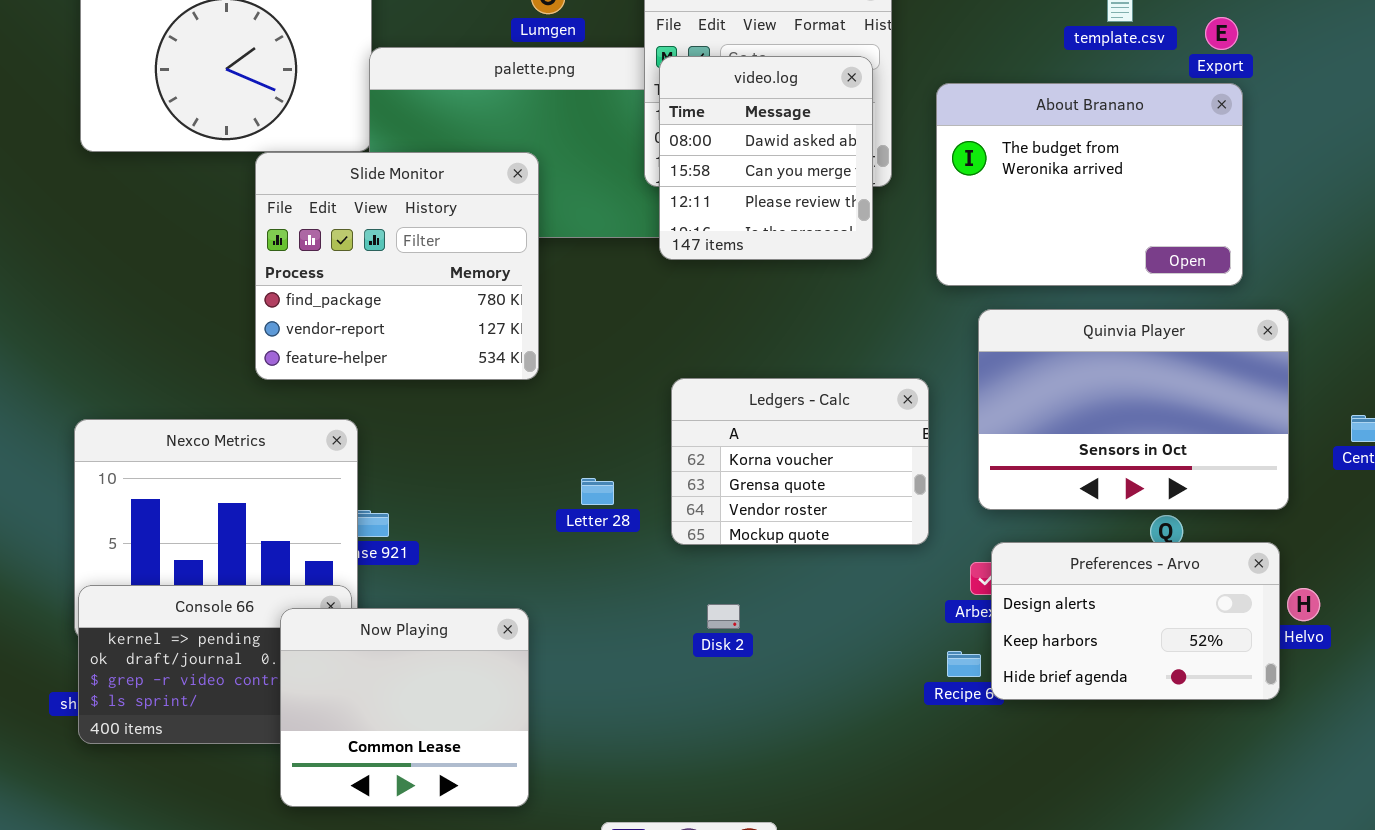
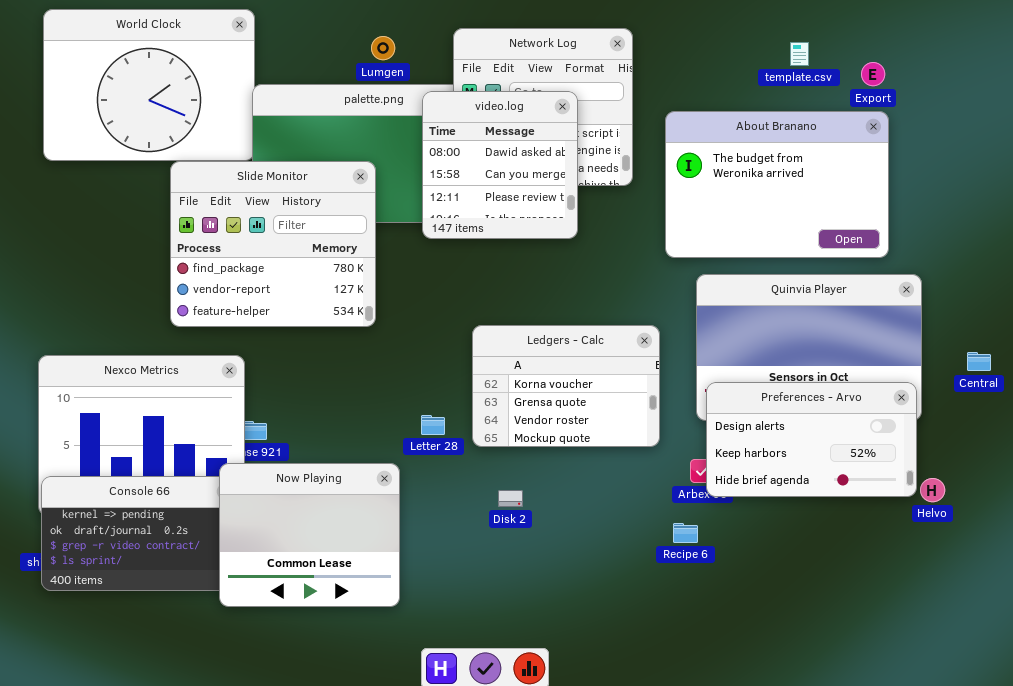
video.log: [659,56,873,260] -> [422,91,578,239], moved
Letter 28: [581,478,614,505] -> [421,415,445,435], moved
Preferences - Arvo: [991,542,1280,700] -> [706,382,917,497], moved
Now Playing: [280,608,529,807] -> [219,463,400,607], moved

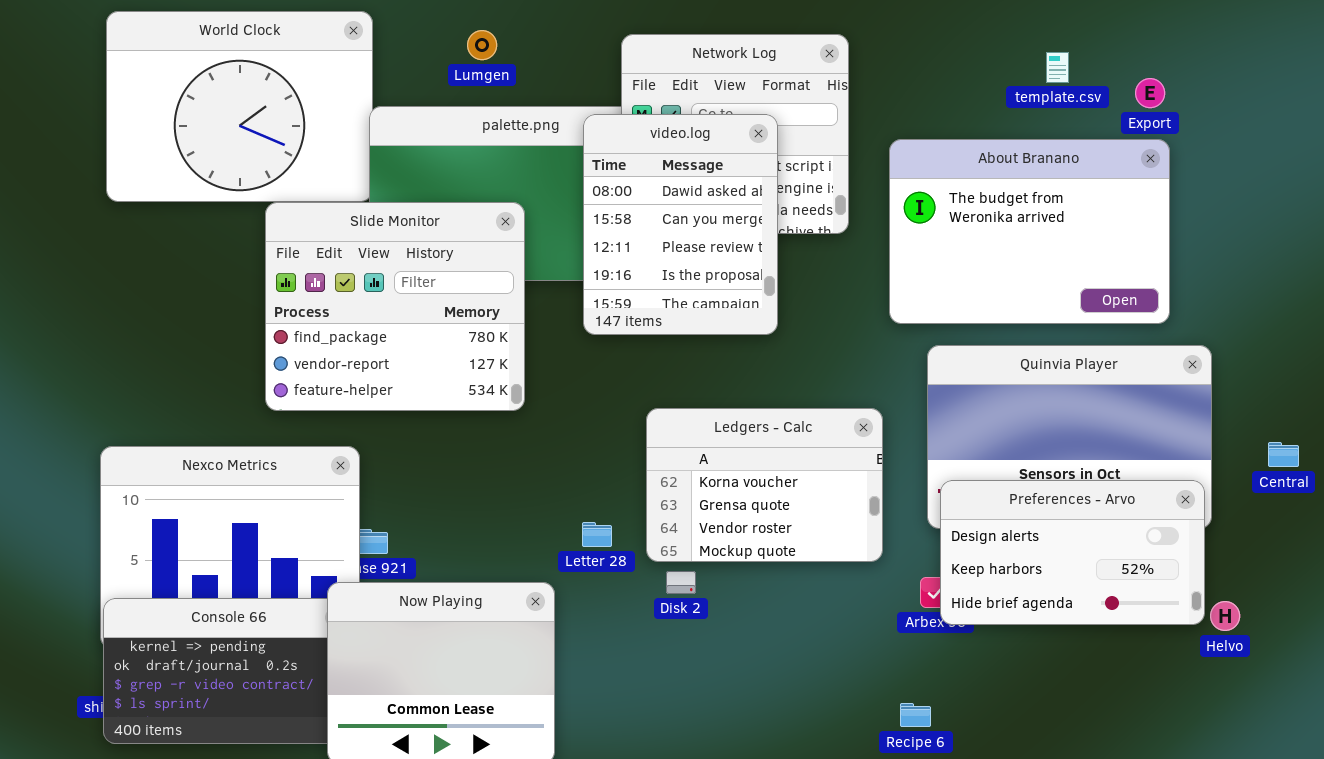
Lumgen: [371,36,395,60] -> [467,30,497,60], moved
video.log: [422,91,578,239] -> [583,114,778,335], resized
Disk 2: [498,490,523,507] -> [666,571,696,594], moved
Recipe 6: [673,523,698,543] -> [900,703,931,727], moved

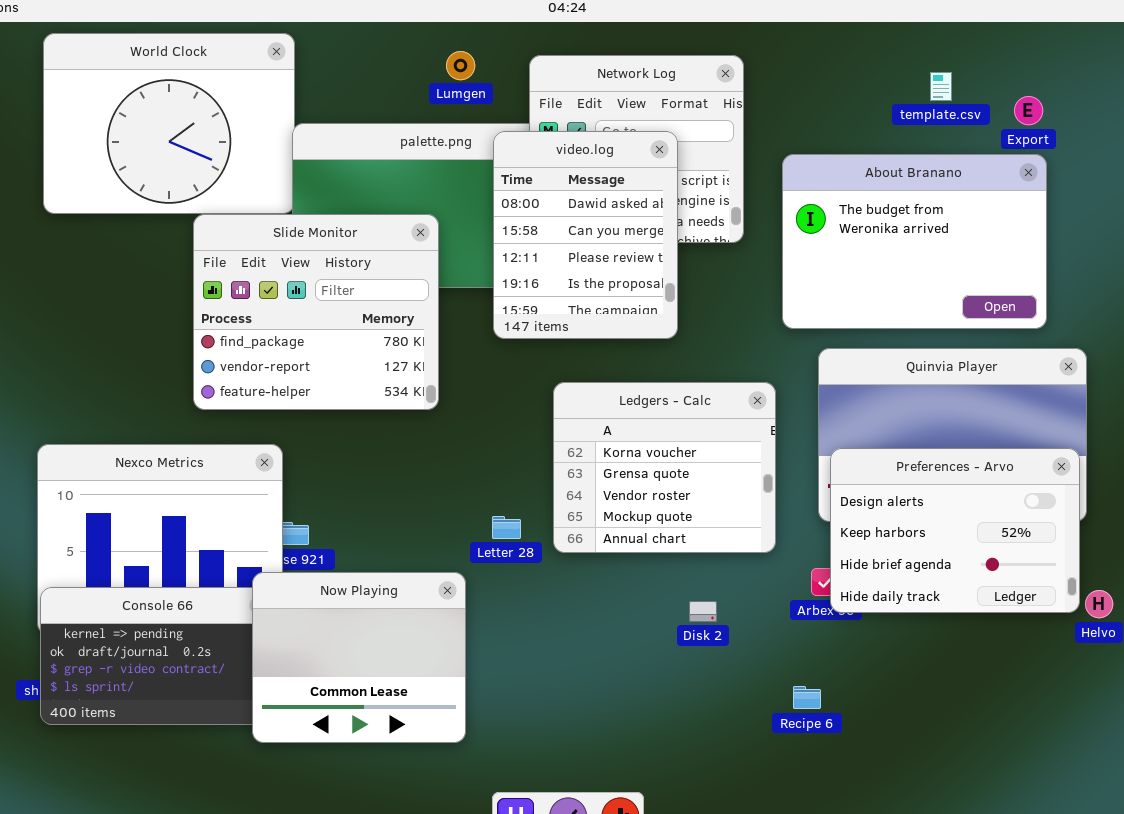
Lumgen: [467,30,497,60] -> [446,51,475,80], moved
Ledgers - Calc: [646,408,883,562] -> [553,382,776,553], resized
Preferences - Arvo: [940,480,1205,625] -> [830,448,1080,613], resized
Disk 2: [666,571,696,594] -> [689,601,717,622], moved

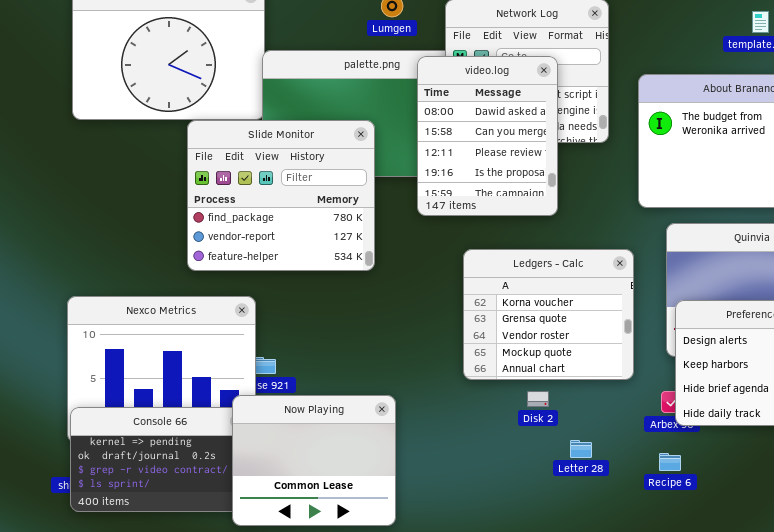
Letter 28: [492,516,521,539] -> [570,440,592,458], moved
Disk 2: [689,601,717,622] -> [527,391,549,407], moved
Recipe 6: [793,686,821,709] -> [659,453,681,471], moved

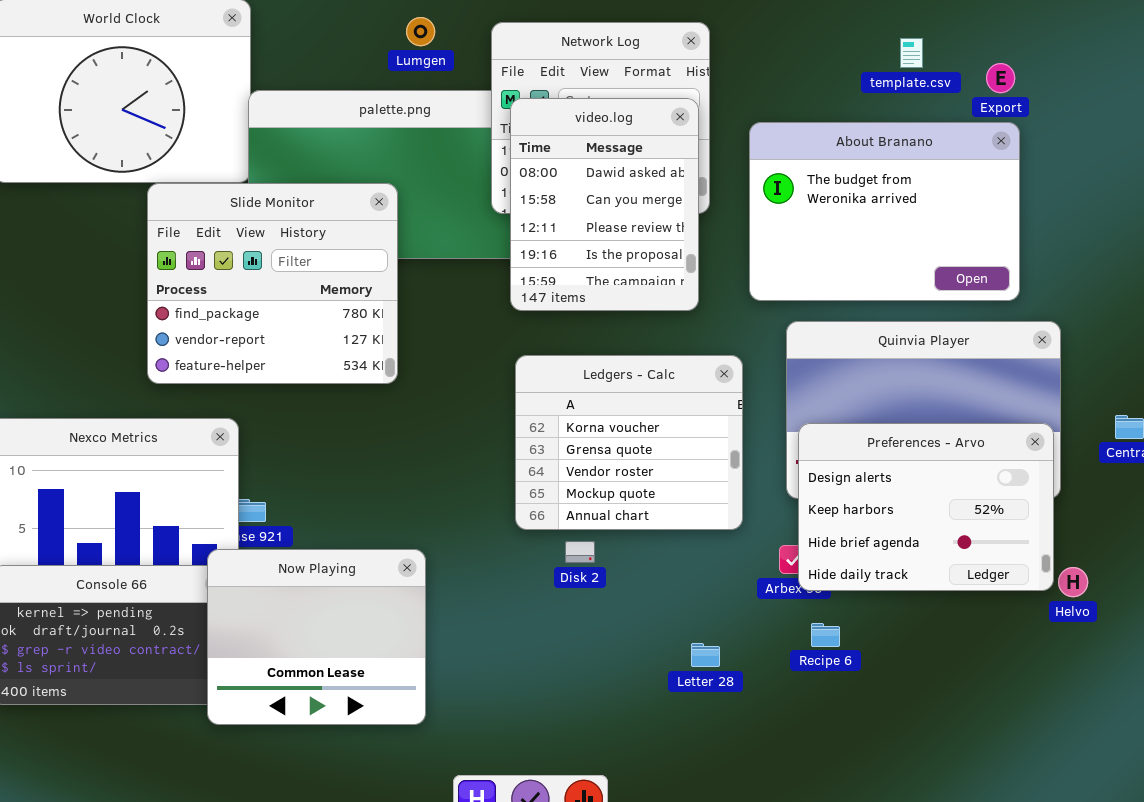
video.log: [417,56,558,216] -> [510,98,699,311], moved
Disk 2: [527,391,549,407] -> [565,541,595,563], moved
Letter 28: [570,440,592,458] -> [691,643,720,667], moved
Recipe 6: [659,453,681,471] -> [811,623,840,647], moved

